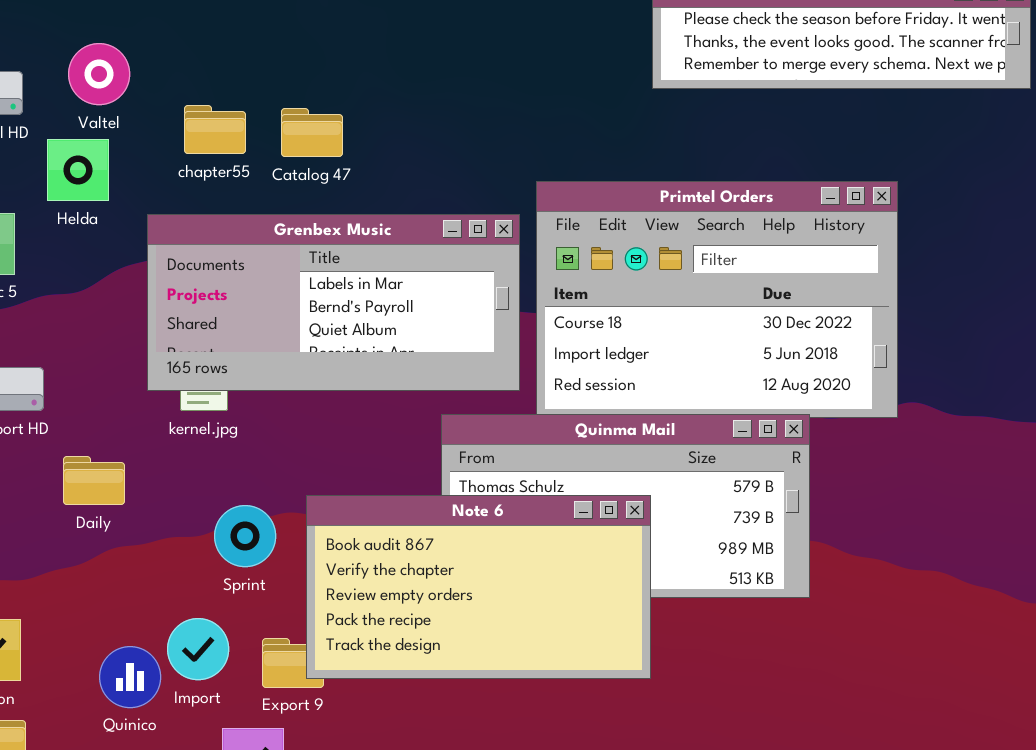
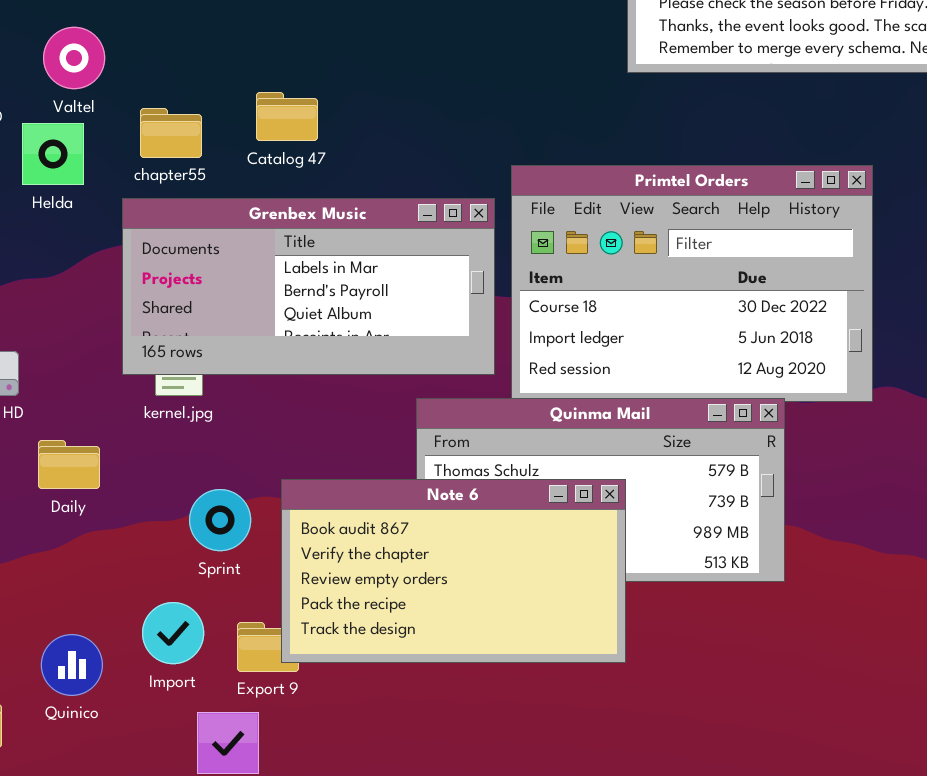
chapter55: [184,105,246,154] -> [140,108,202,158], moved
Quinico: [99,646,161,708] -> [41,634,103,696], moved

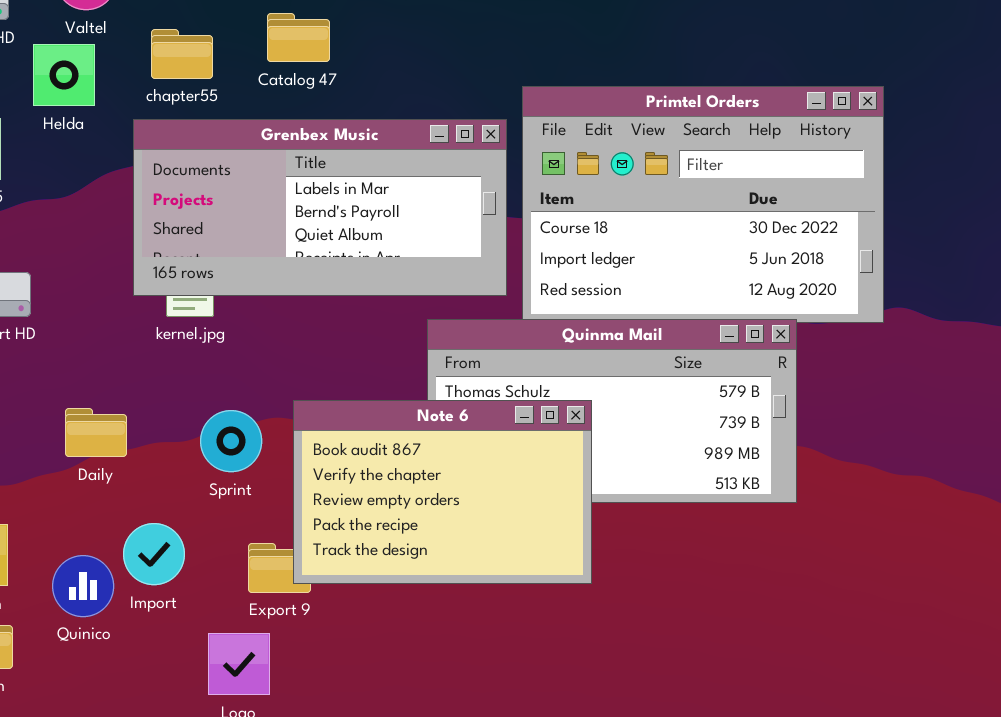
Daily: [38,440,100,489] -> [65,408,127,457], moved
Note 6: [281,479,626,663] -> [293,400,592,584], resized
Import: [142,602,204,664] -> [123,523,185,585], moved

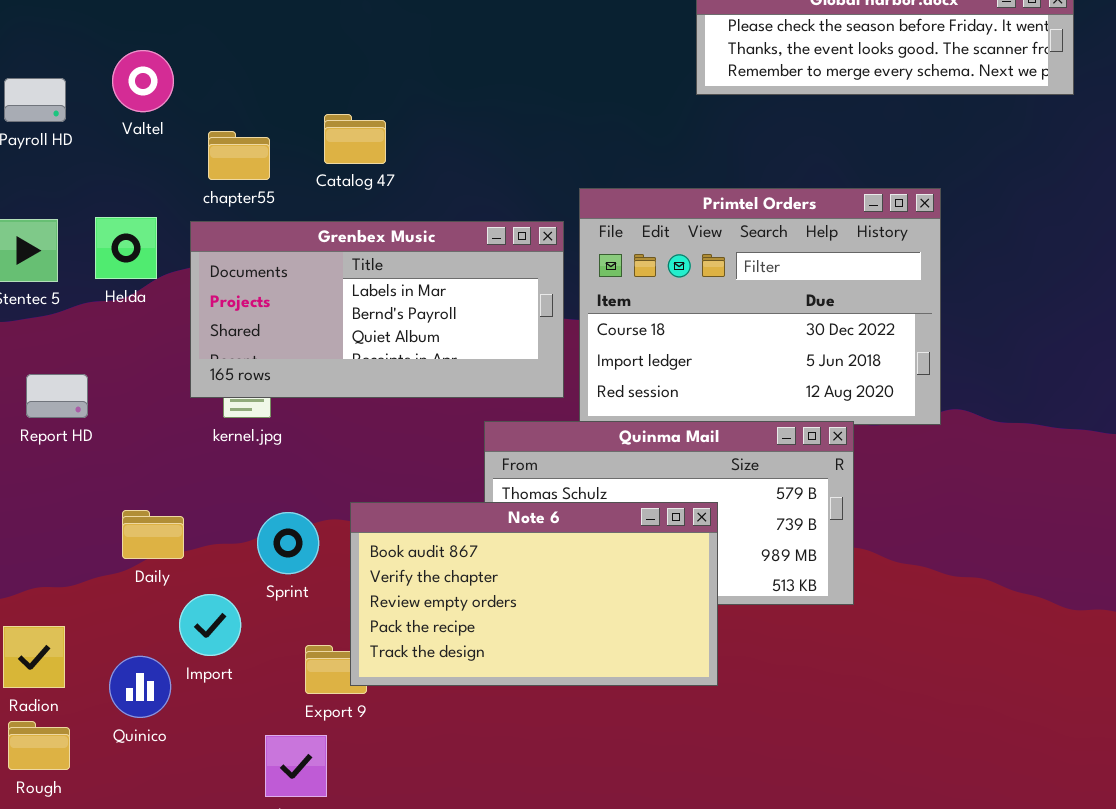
Helda: [33,44,95,106] -> [95,217,157,279], moved
Note 6: [293,400,592,584] -> [350,502,718,686], resized
Import: [123,523,185,585] -> [179,594,241,656], moved

